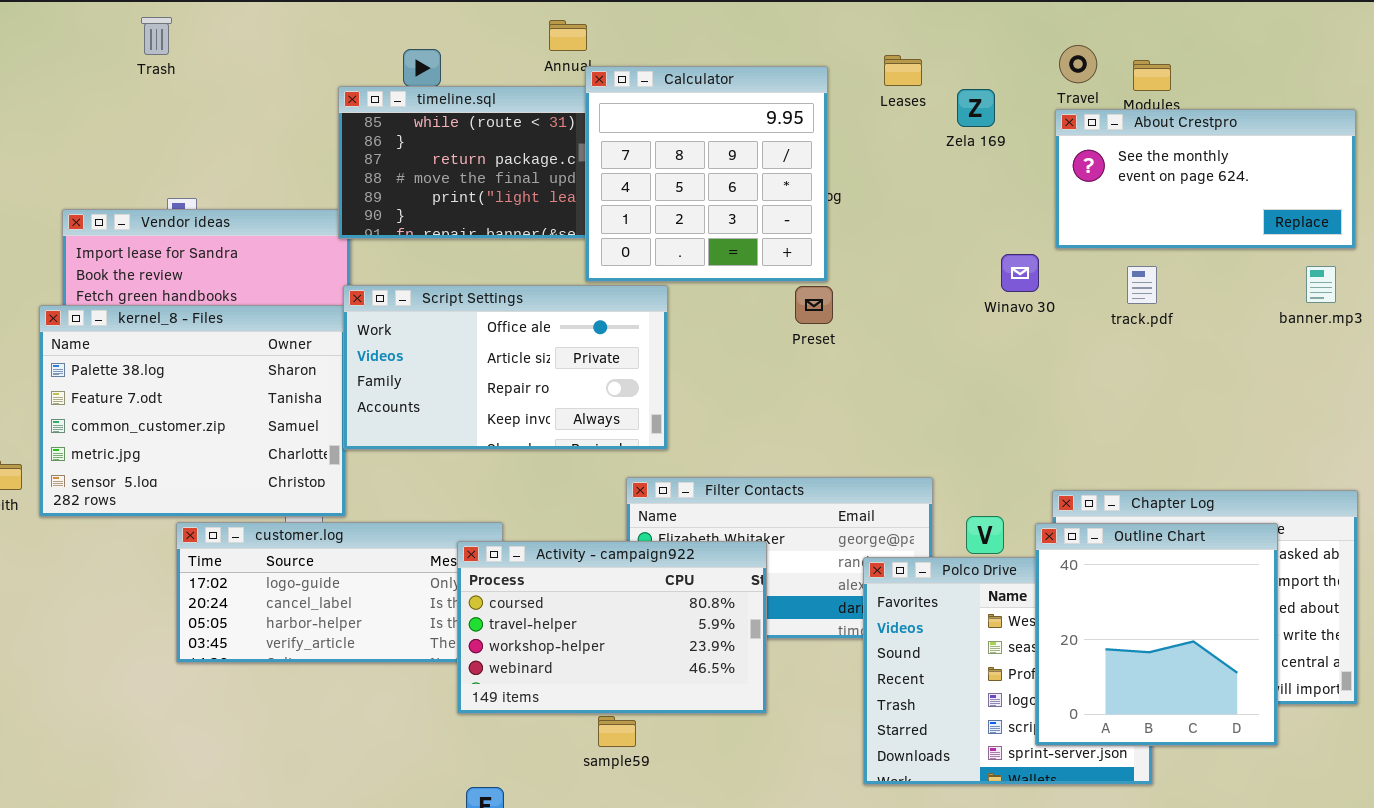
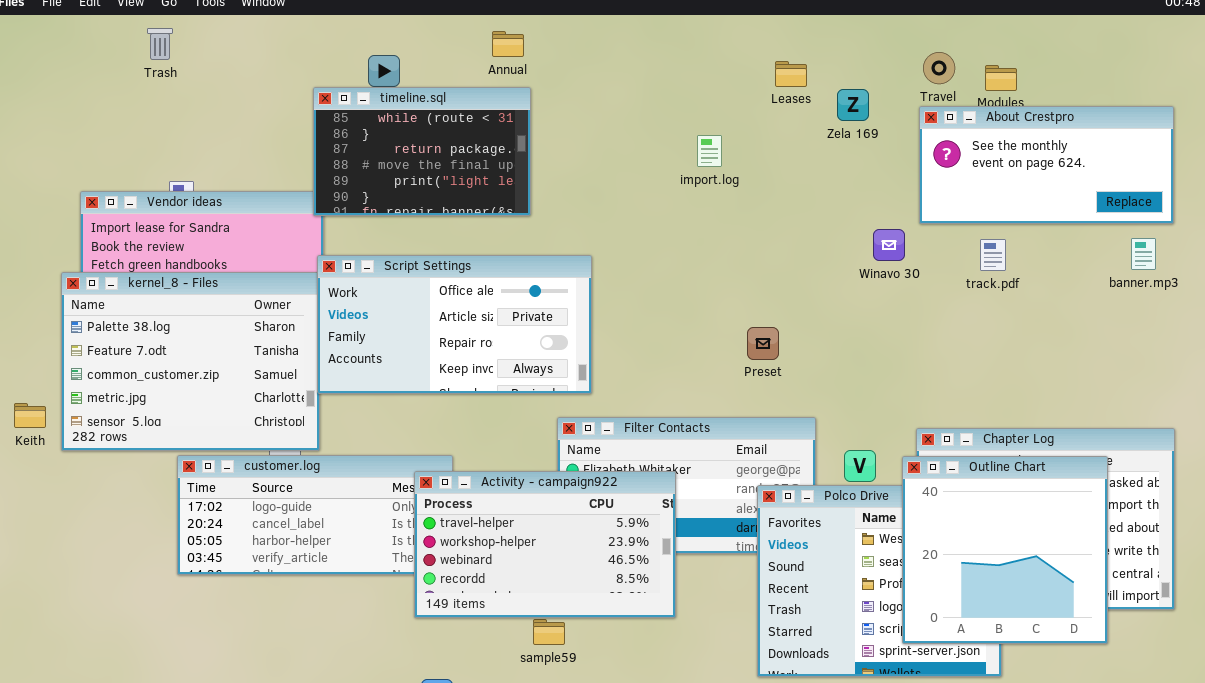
Calculator: [585,66,828,282] -> none, closed
Preset: [795,286,833,324] -> [747,327,779,360], moved
Activity - campaign922: [457,541,767,714] -> [414,471,676,618], scrolled down 1 row

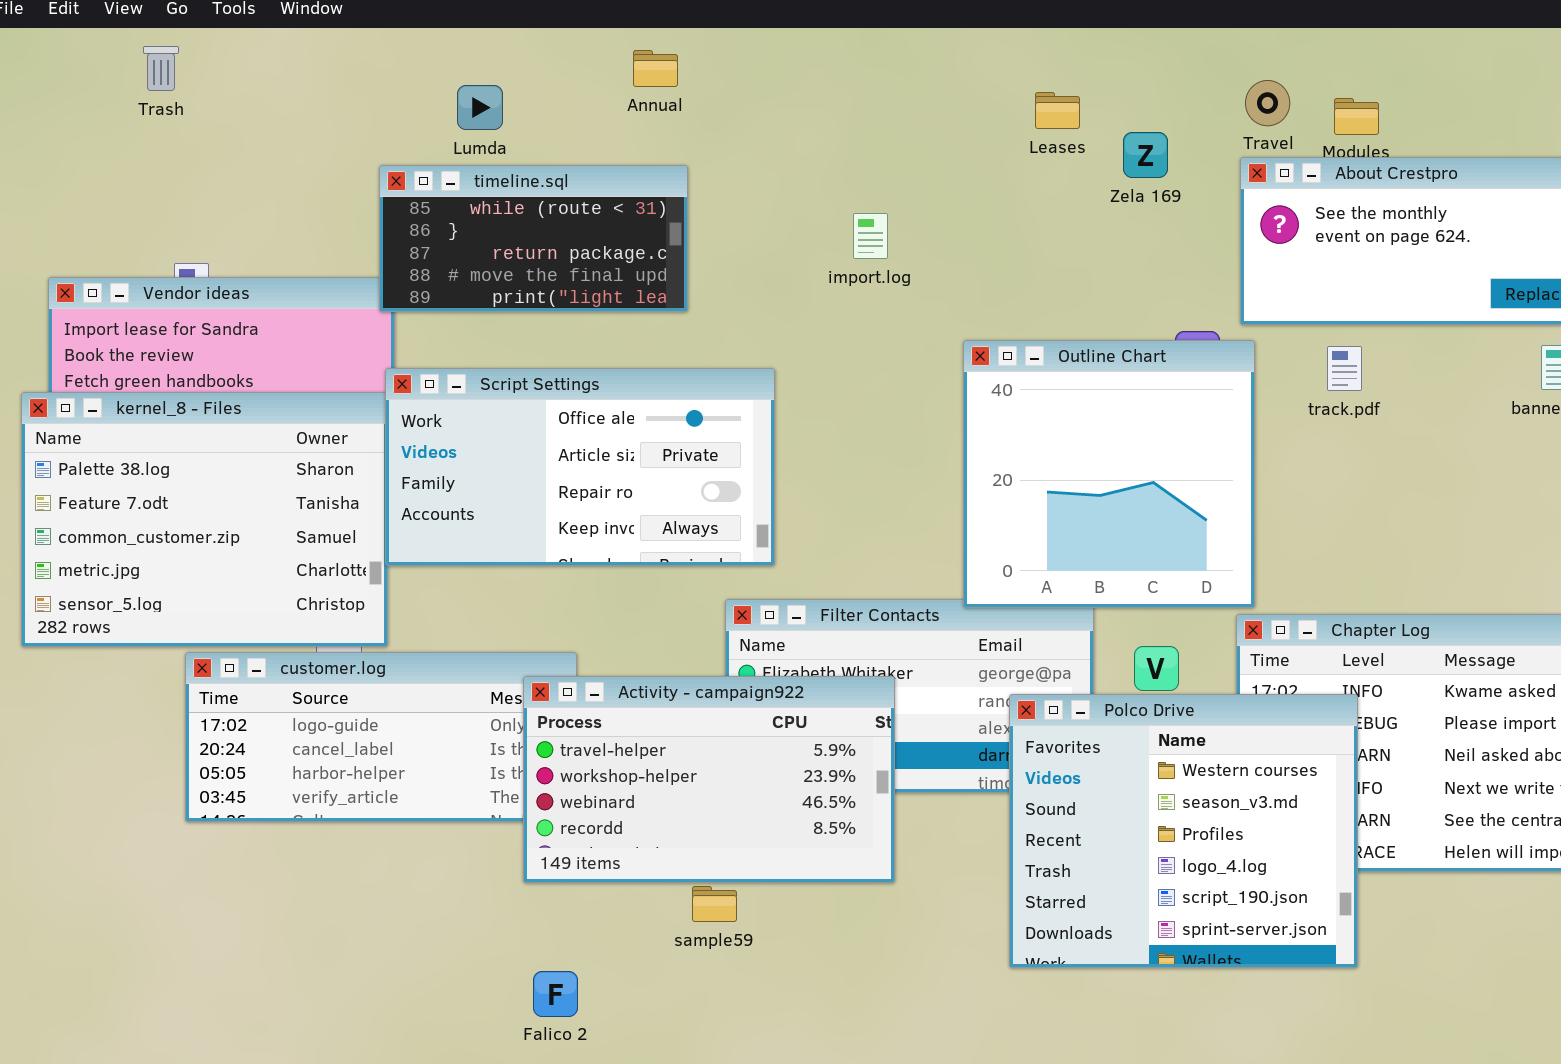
timeline.sql: [313,87,531,216] -> [379,165,688,312], resized
import.log: [697,135,722,167] -> [853,213,888,259], moved
Outline Chart: [902,456,1108,644] -> [963,340,1255,608], moved

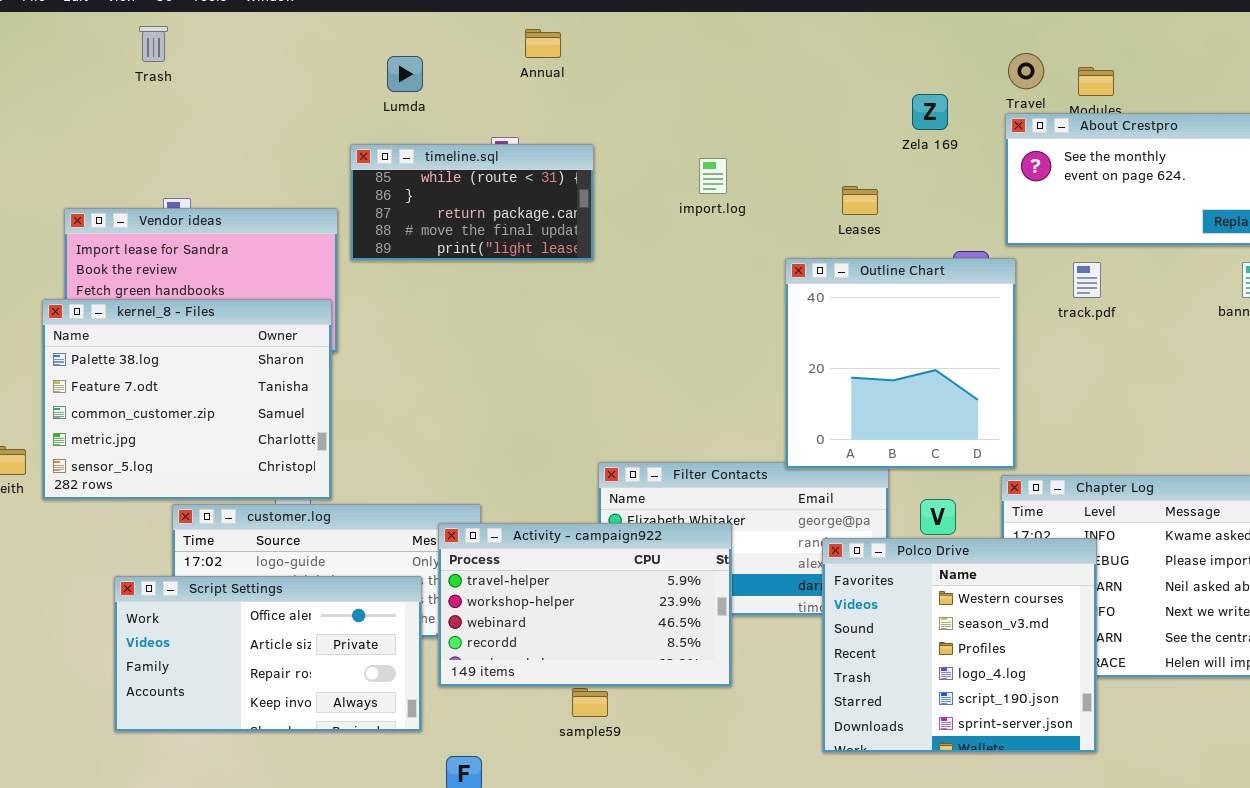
Leases: [1035,92,1080,129] -> [842,186,878,215], moved
timeline.sql: [379,165,688,312] -> [350,144,594,261], moved
Script Settings: [385,368,775,566] -> [114,576,422,732], moved

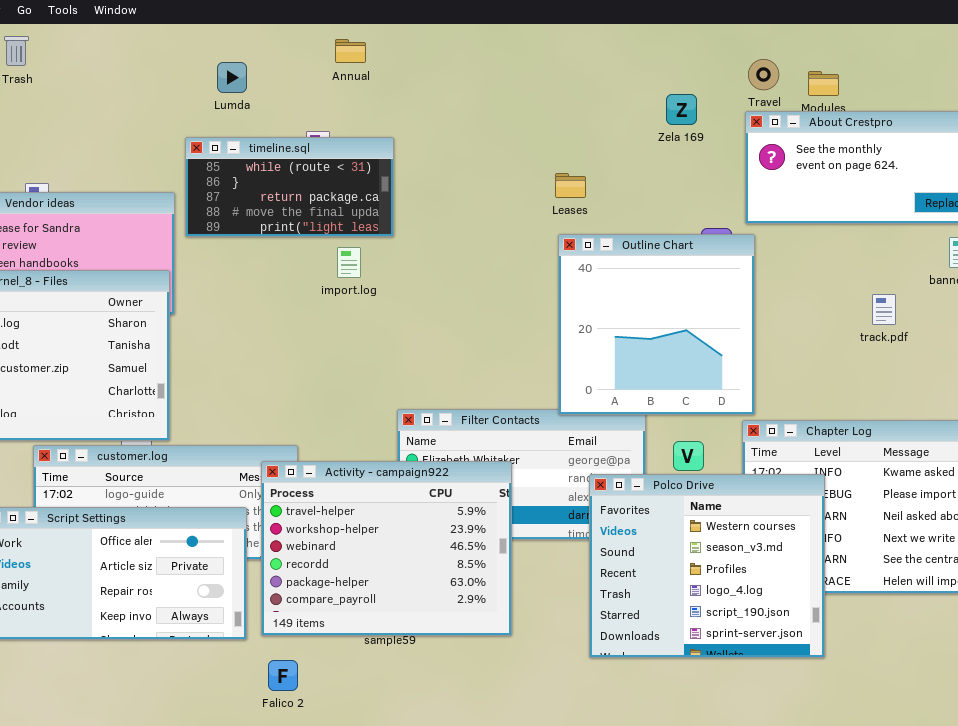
import.log: [699,158,727,194] -> [337,247,361,278], moved
Leases: [842,186,878,215] -> [555,173,586,198], moved
track.pdf: [1073,262,1101,298] -> [872,294,896,325], moved
Activity - campaign922: [438,523,732,687] -> [261,461,512,636], resized

